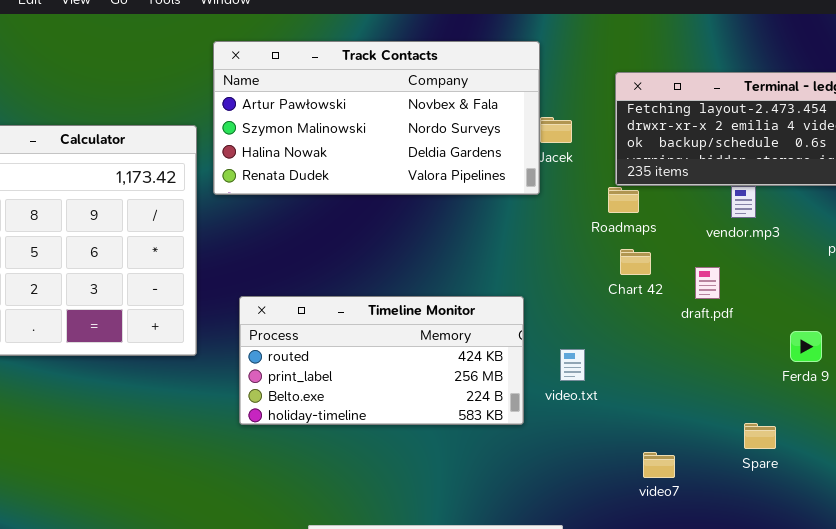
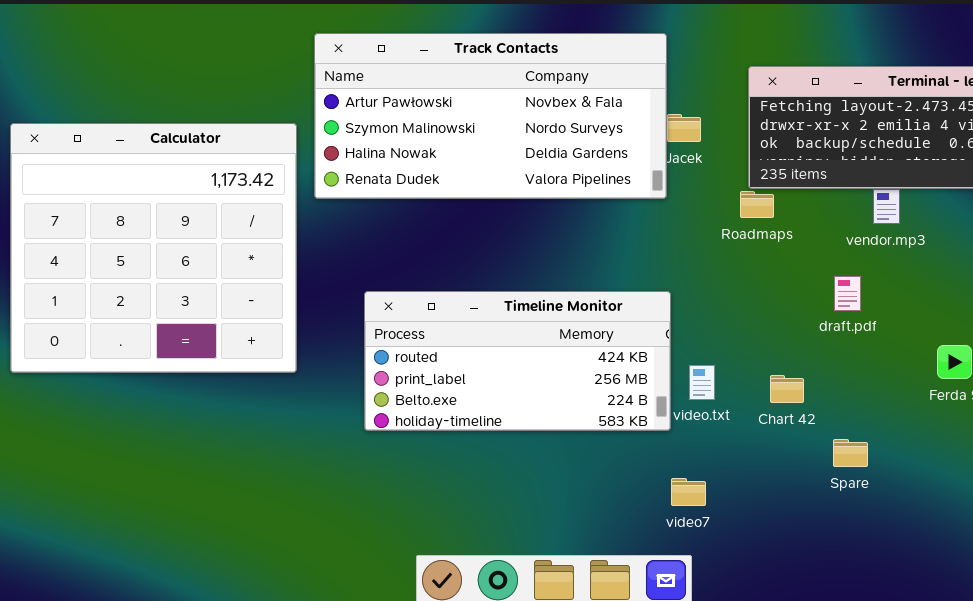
Chart 42: [620,249,651,275] -> [770,375,804,403], moved
Timeline Monitor: [239,296,524,425] -> [364,291,671,431], moved
Spare: [744,423,776,449] -> [833,439,868,467], moved
video7: [643,452,675,478] -> [671,478,706,506], moved

